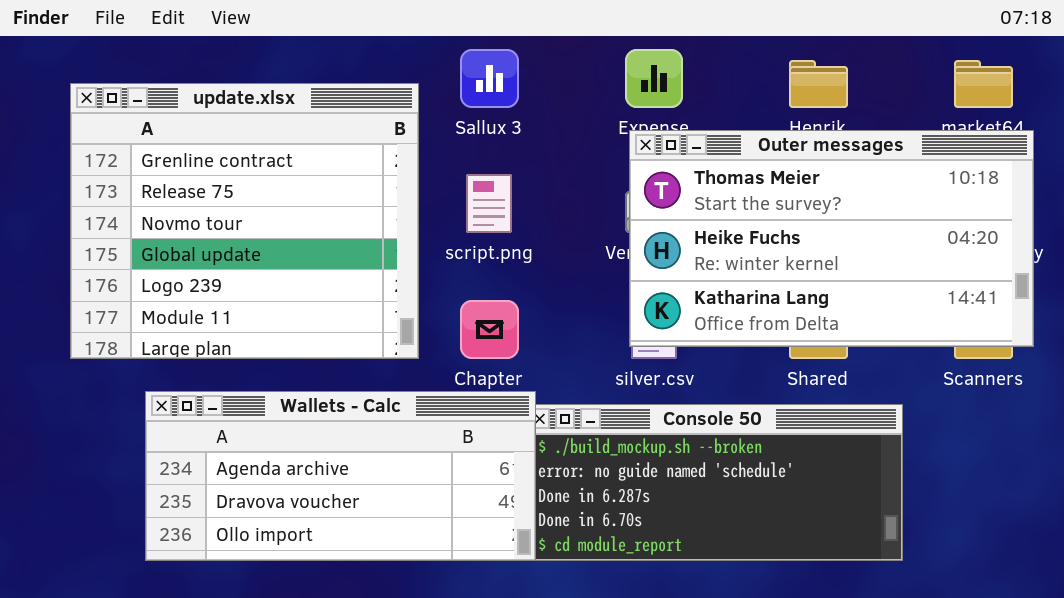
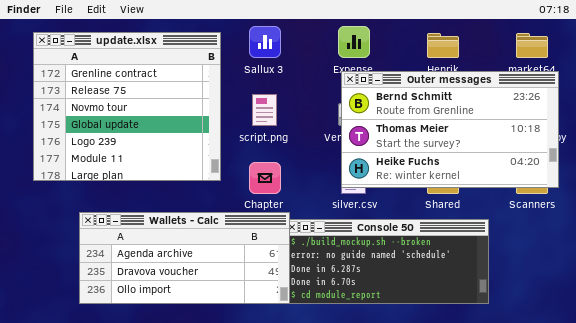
update.xlsx: [70,83,419,359] -> [33,32,221,181], moved
Outer messages: [629,130,1034,347] -> [341,71,559,188], scrolled up 1 row

